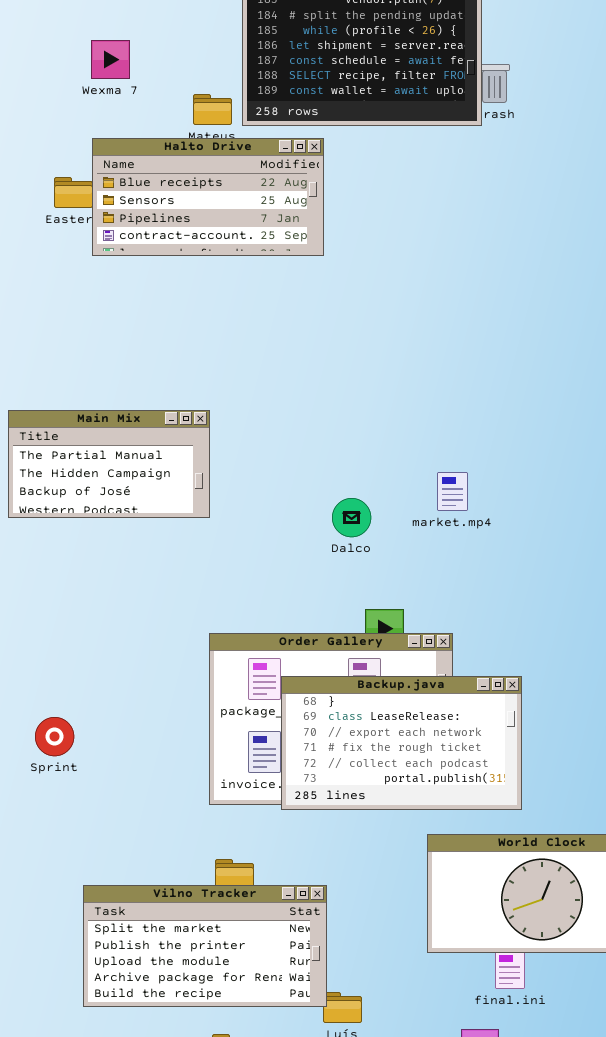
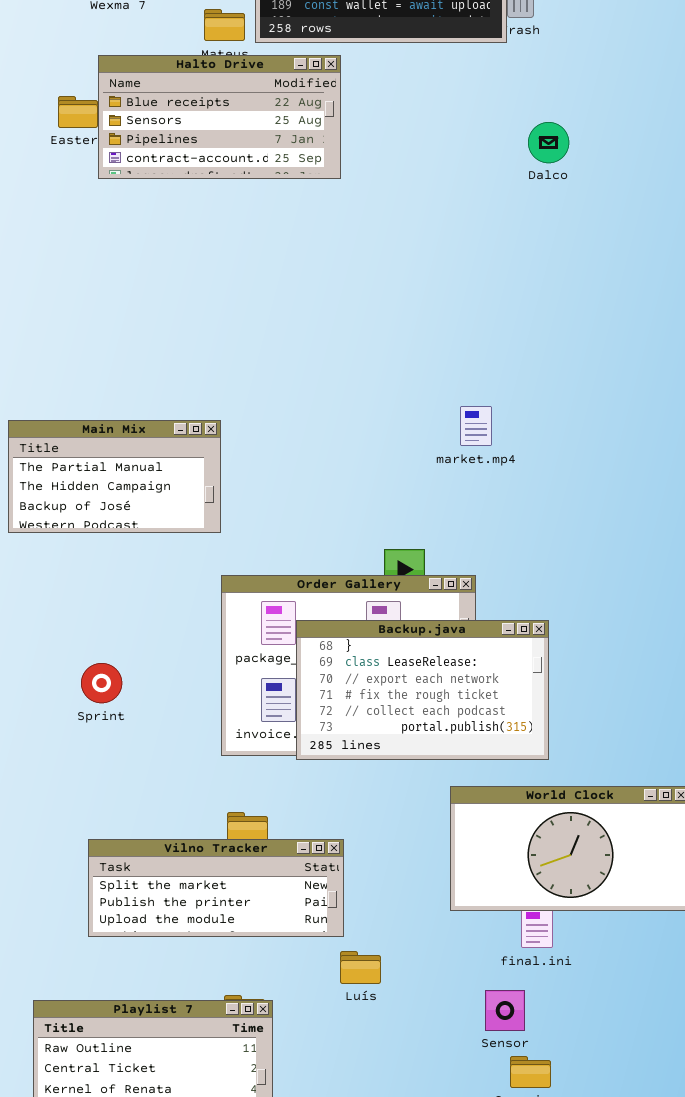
Main Mix: [8,410,210,518] -> [8,420,221,533], moved
Dalco: [332,498,371,537] -> [528,122,569,163], moved
Sprint: [35,717,74,756] -> [81,663,122,703], moved
Vilno Tracker: [83,885,327,1007] -> [88,839,344,937], resized

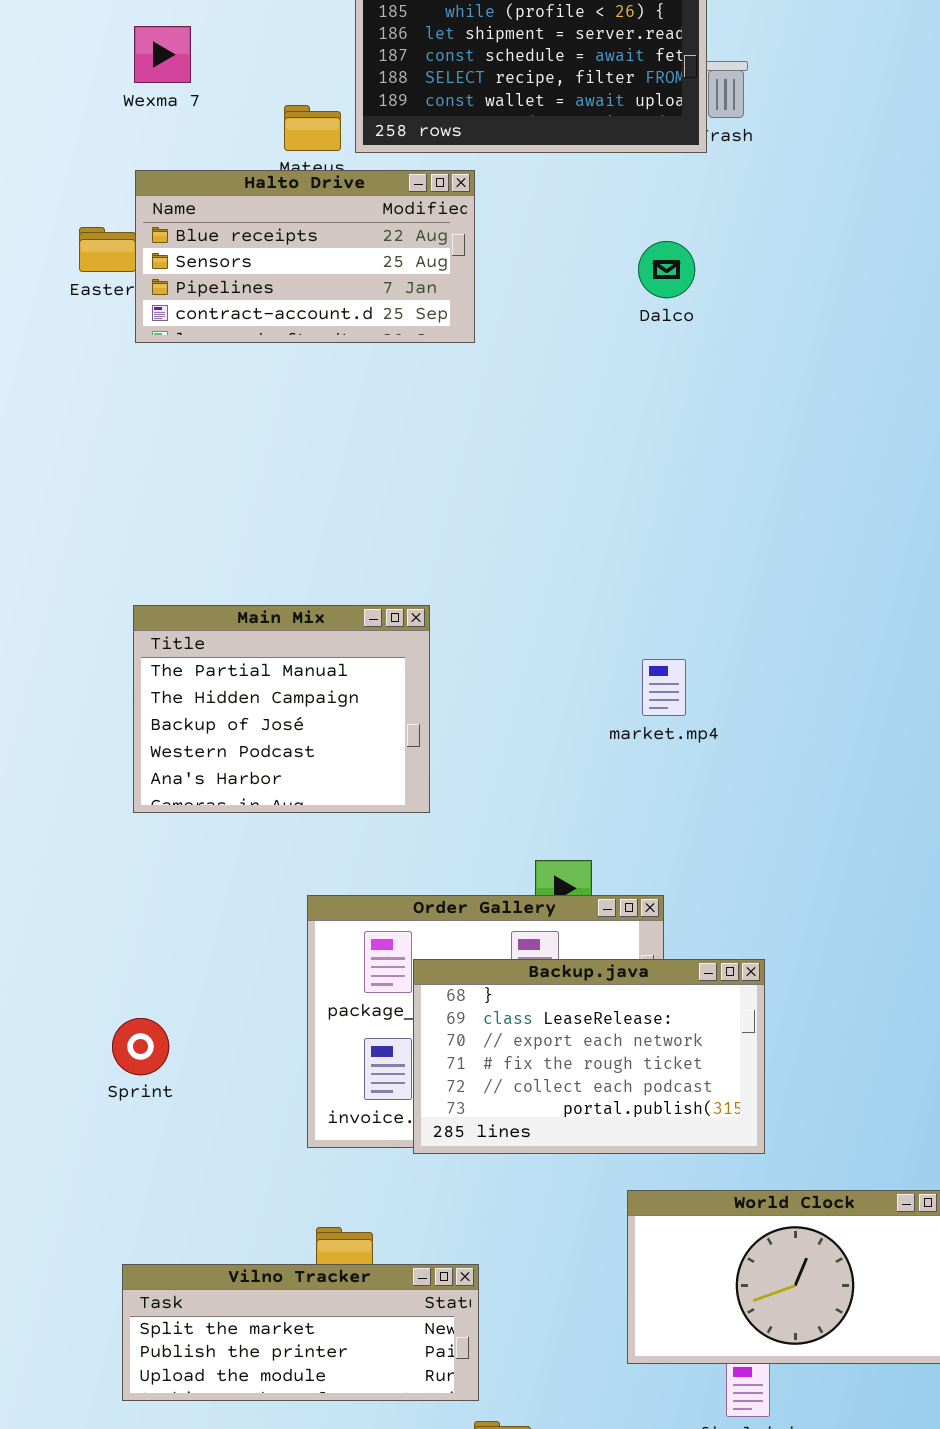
Dalco: [528,122,569,163] -> [638,241,695,298], moved
Main Mix: [8,420,221,533] -> [133,605,430,813], moved, resized

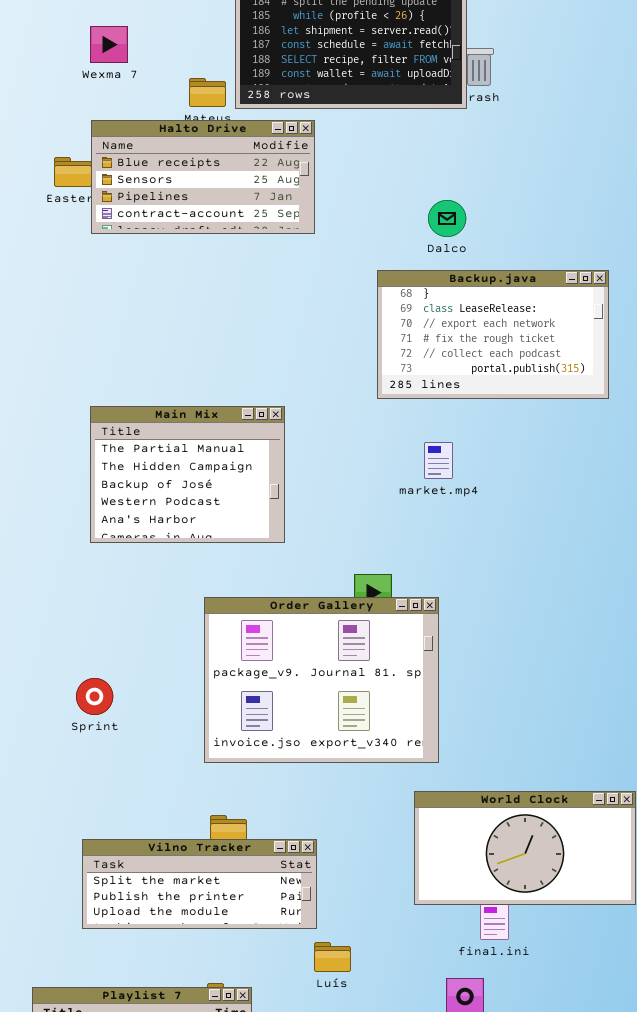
Dalco: [638,241,695,298] -> [428,200,466,237], moved
Backup.java: [413,959,765,1154] -> [377,270,609,399], moved

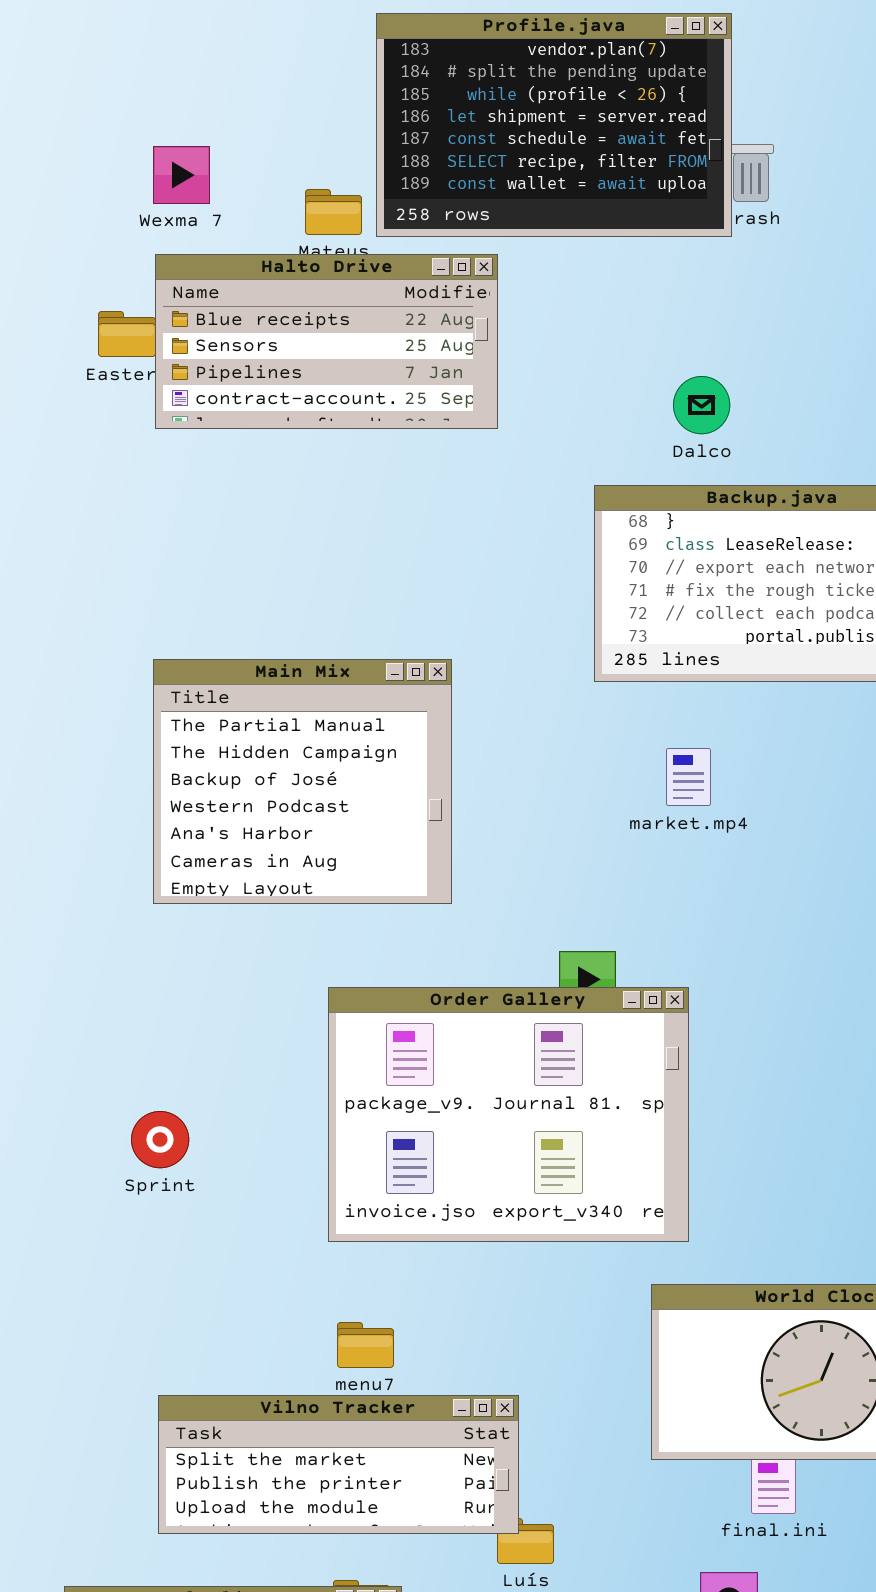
Wexma 7: [90,26,128,63] -> [153,146,210,204], moved
Main Mix: [90,406,285,543] -> [153,659,452,904], resized
Vilno Tracker: [82,839,317,929] -> [158,1395,519,1534], moved

